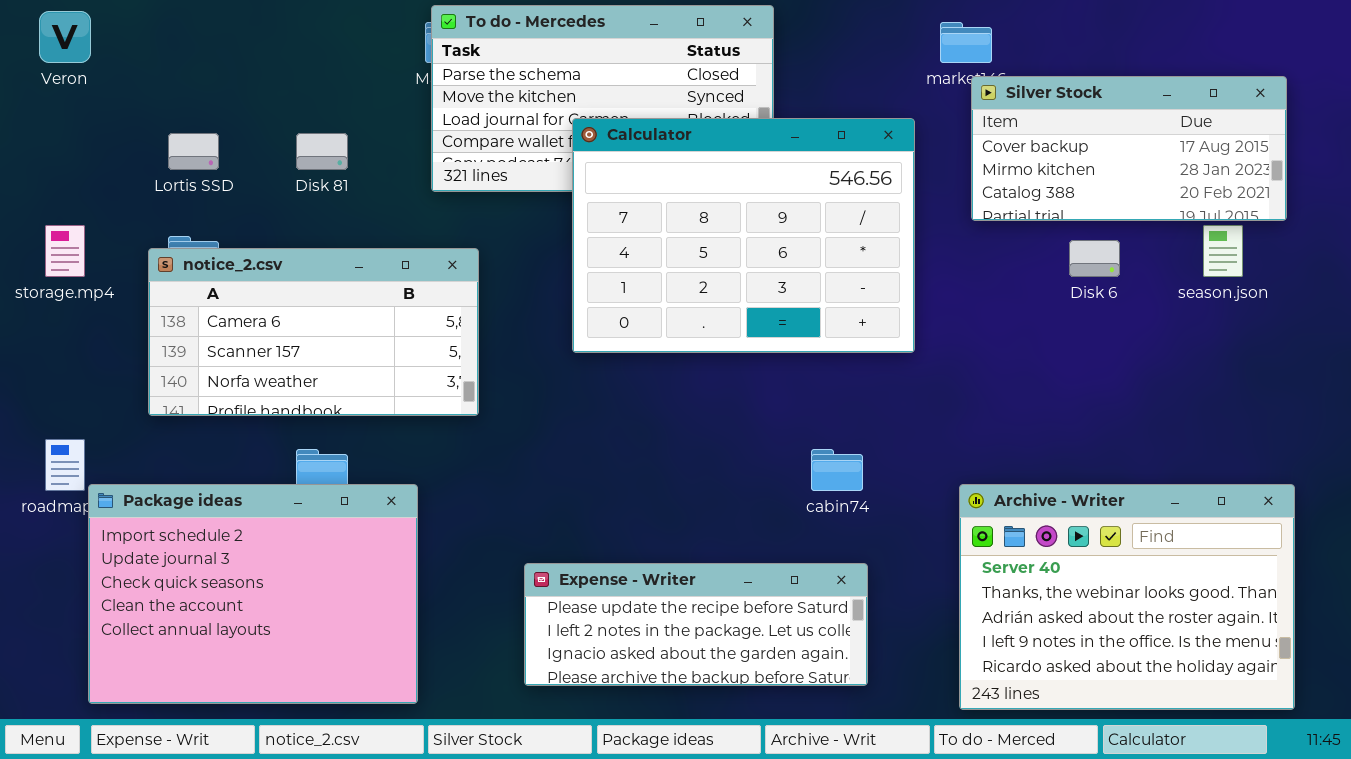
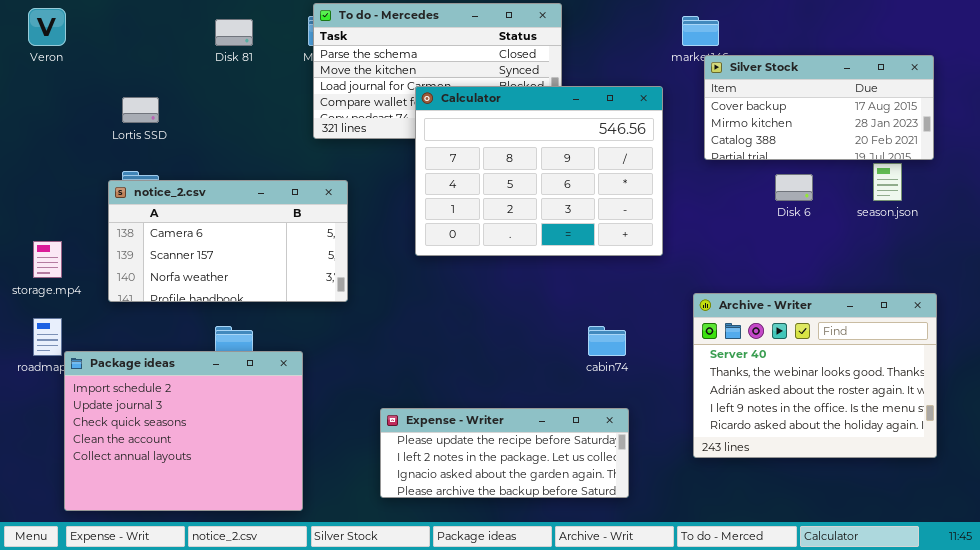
Disk 81: [296,133,348,170] -> [215,19,253,46], moved
storage.mp4: [45,225,85,277] -> [33,241,62,278], moved
Archive - Writer: [959,484,1295,710] -> [693,293,937,458], moved

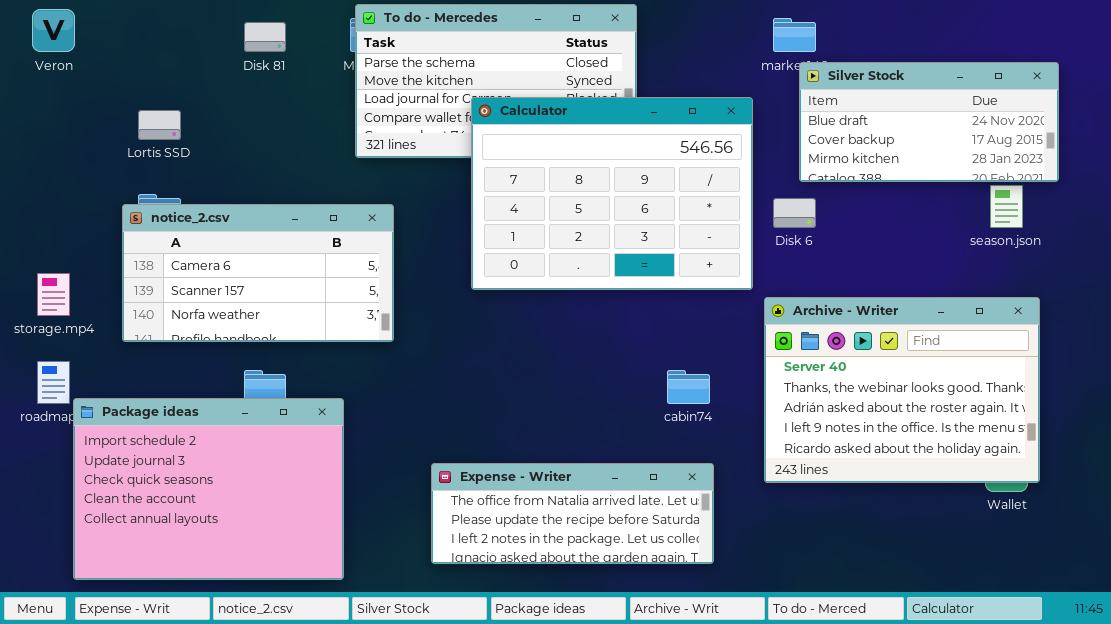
Silver Stock: [704,55,934,160] -> [799,62,1059,182], scrolled up 1 row
Disk 6: [775,174,813,201] -> [773,198,816,228], moved
Archive - Writer: [693,293,937,458] -> [764,297,1040,483], moved
Expense - Writer: [380,408,629,498] -> [431,463,714,564], scrolled up 1 row

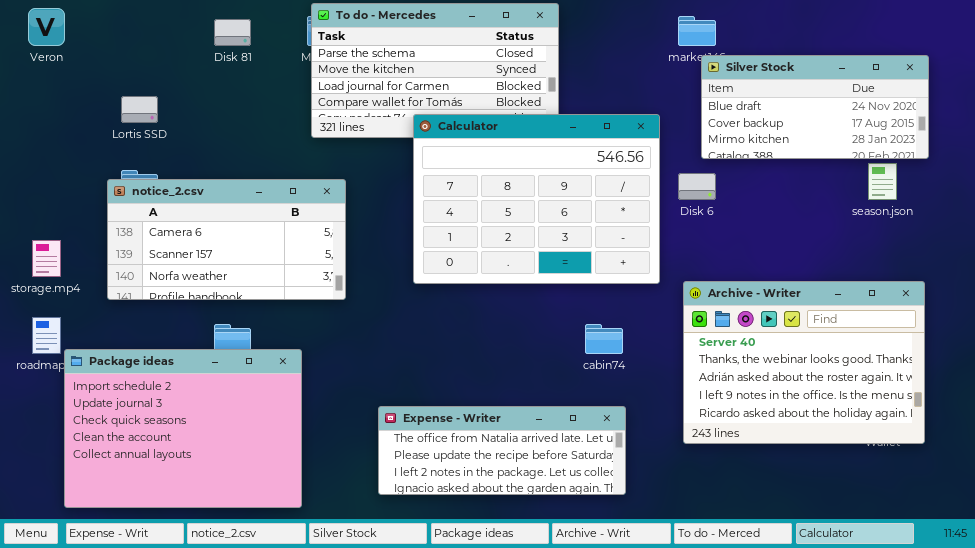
Calculator: [471,97,753,290] -> [413,114,660,284], moved
Archive - Writer: [764,297,1040,483] -> [683,281,925,444], moved

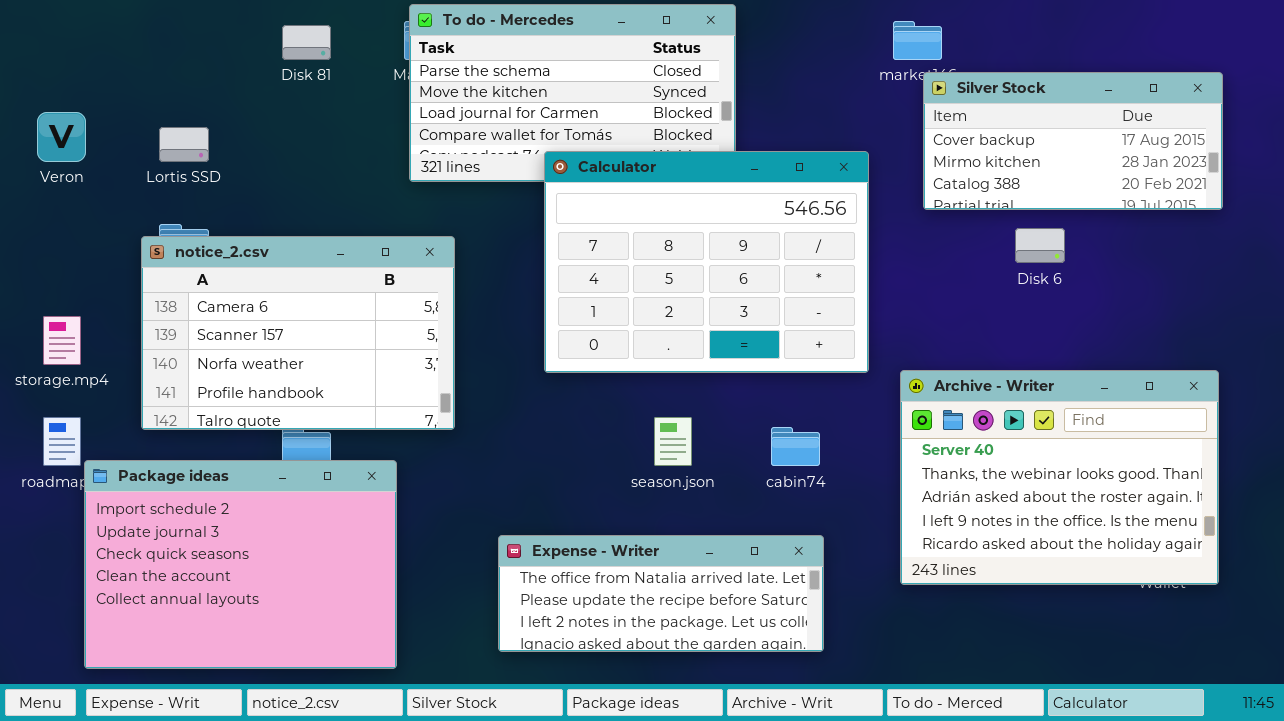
Veron: [28,8,65,46] -> [37,112,86,162], moved
Silver Stock: [701,55,929,159] -> [923,72,1223,210], scrolled down 1 row
season.json: [868,163,897,200] -> [654,417,692,466], moved
Disk 6: [678,173,716,200] -> [1015,228,1065,263], moved
notice_2.csv: [107,179,346,300] -> [141,236,455,430], resized

